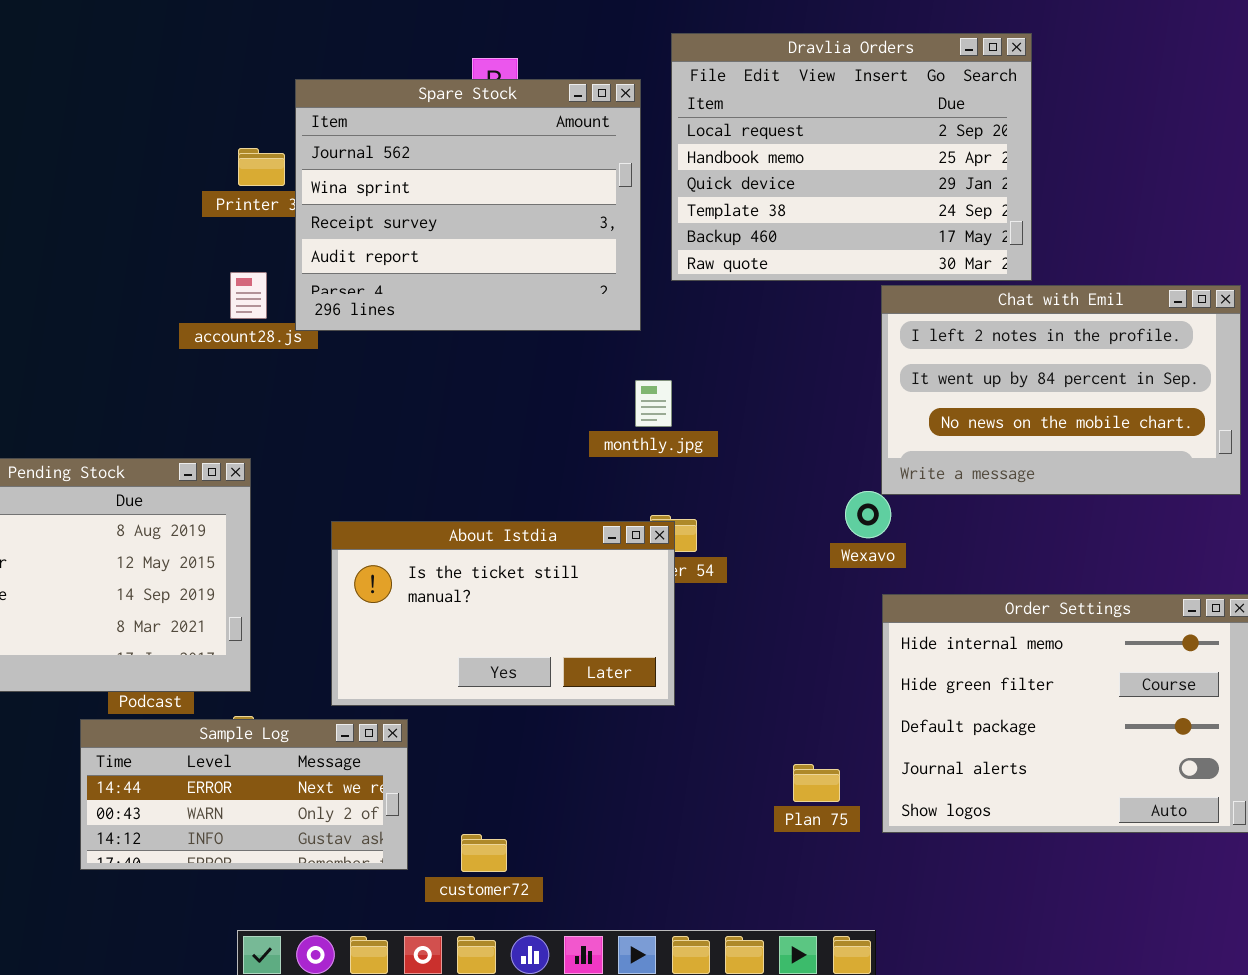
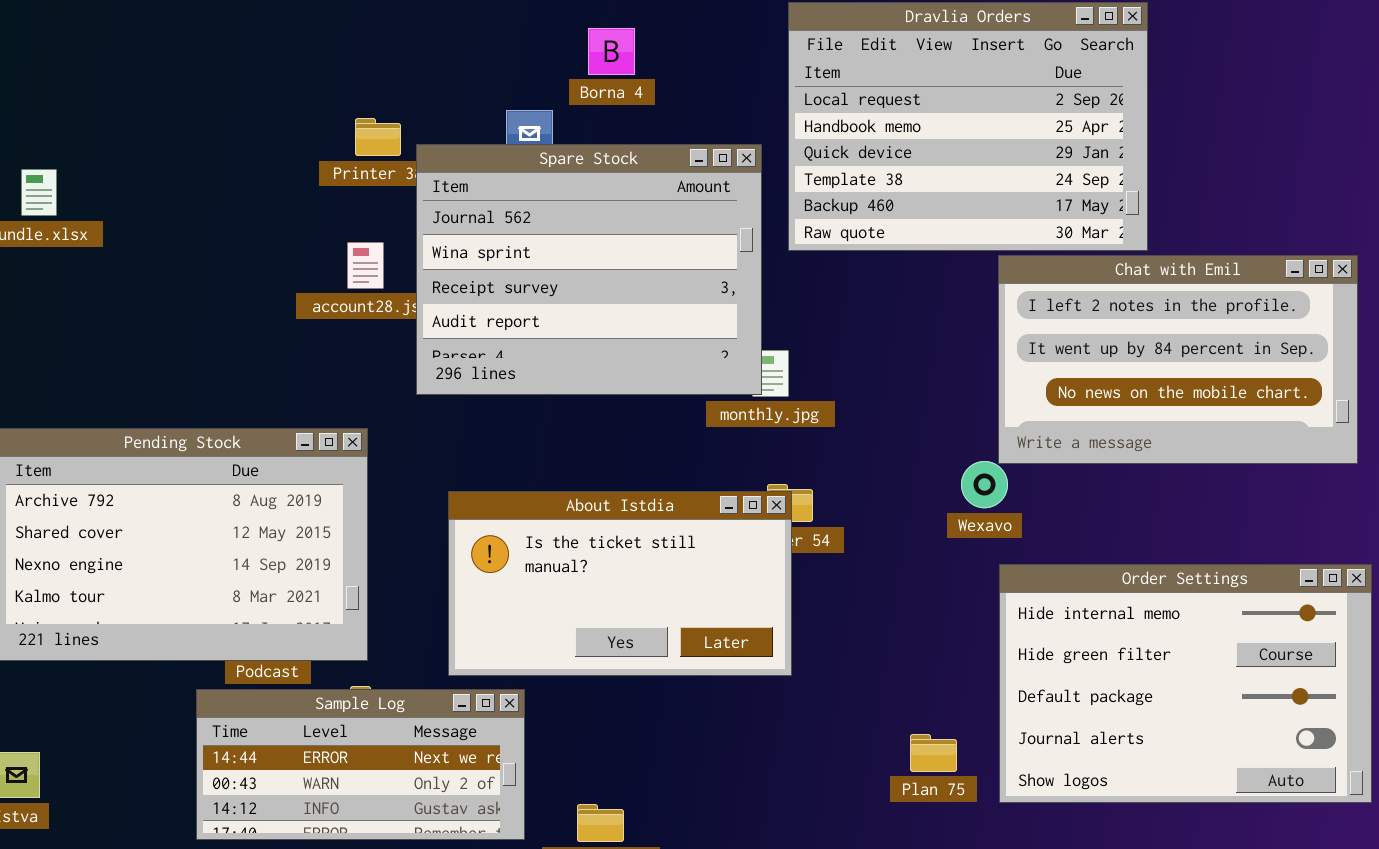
Spare Stock: [295,79,641,331] -> [416,144,762,395], moved

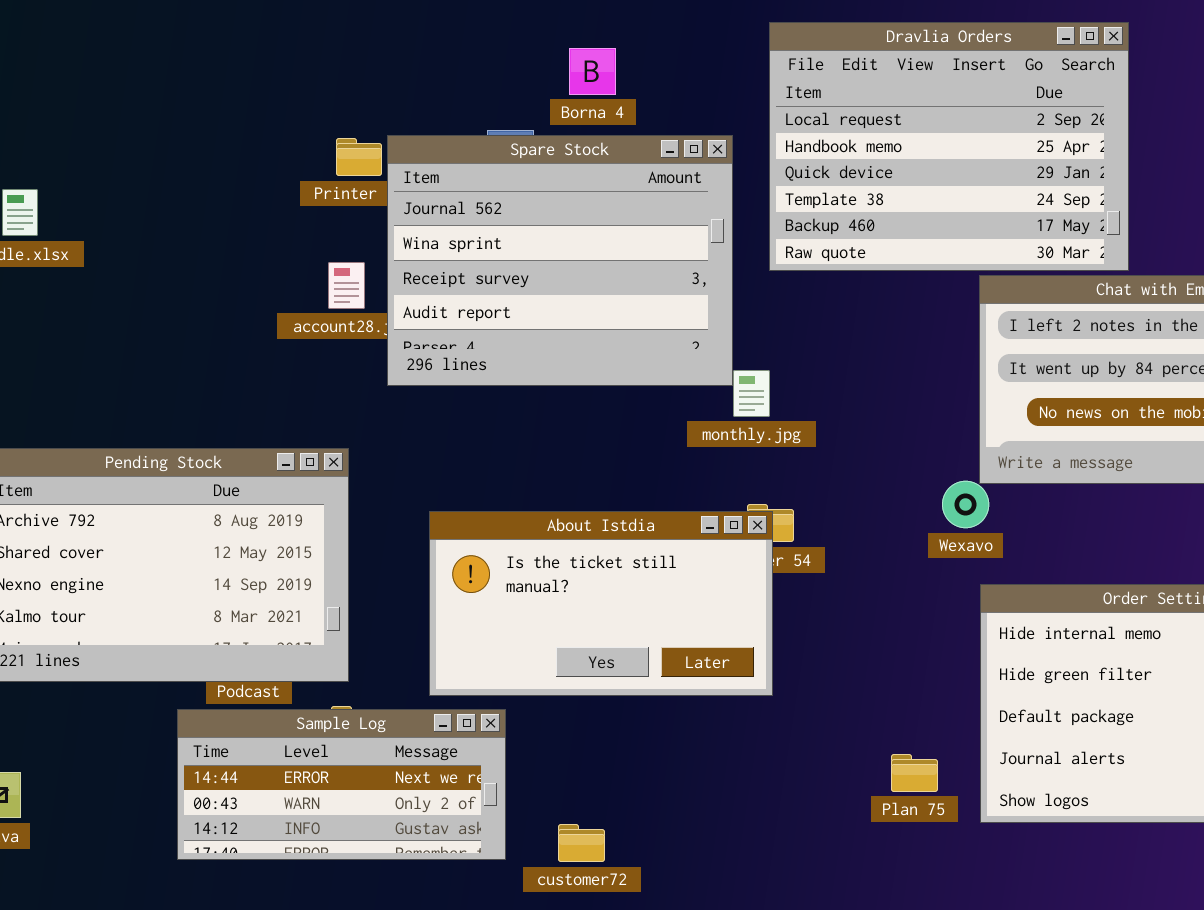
Spare Stock: [416,144,762,395] -> [387,135,733,386], moved

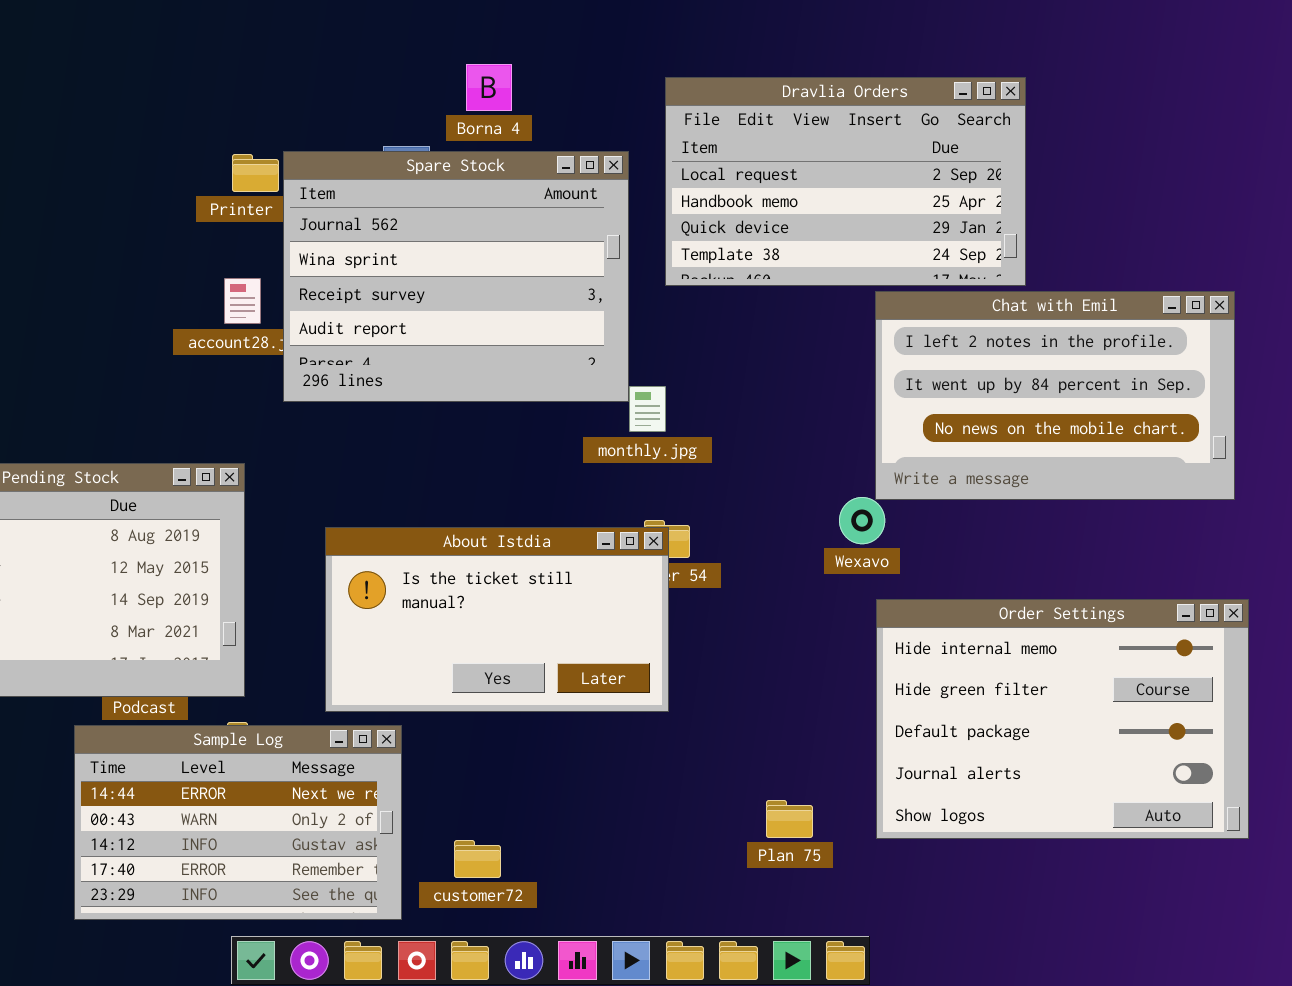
Dravlia Orders: [769,22,1129,271] -> [665,77,1026,286], resized
Sample Log: [177,709,506,860] -> [74,725,402,920], resized
Plan 75: [891,754,938,792] -> [766,800,813,838], moved

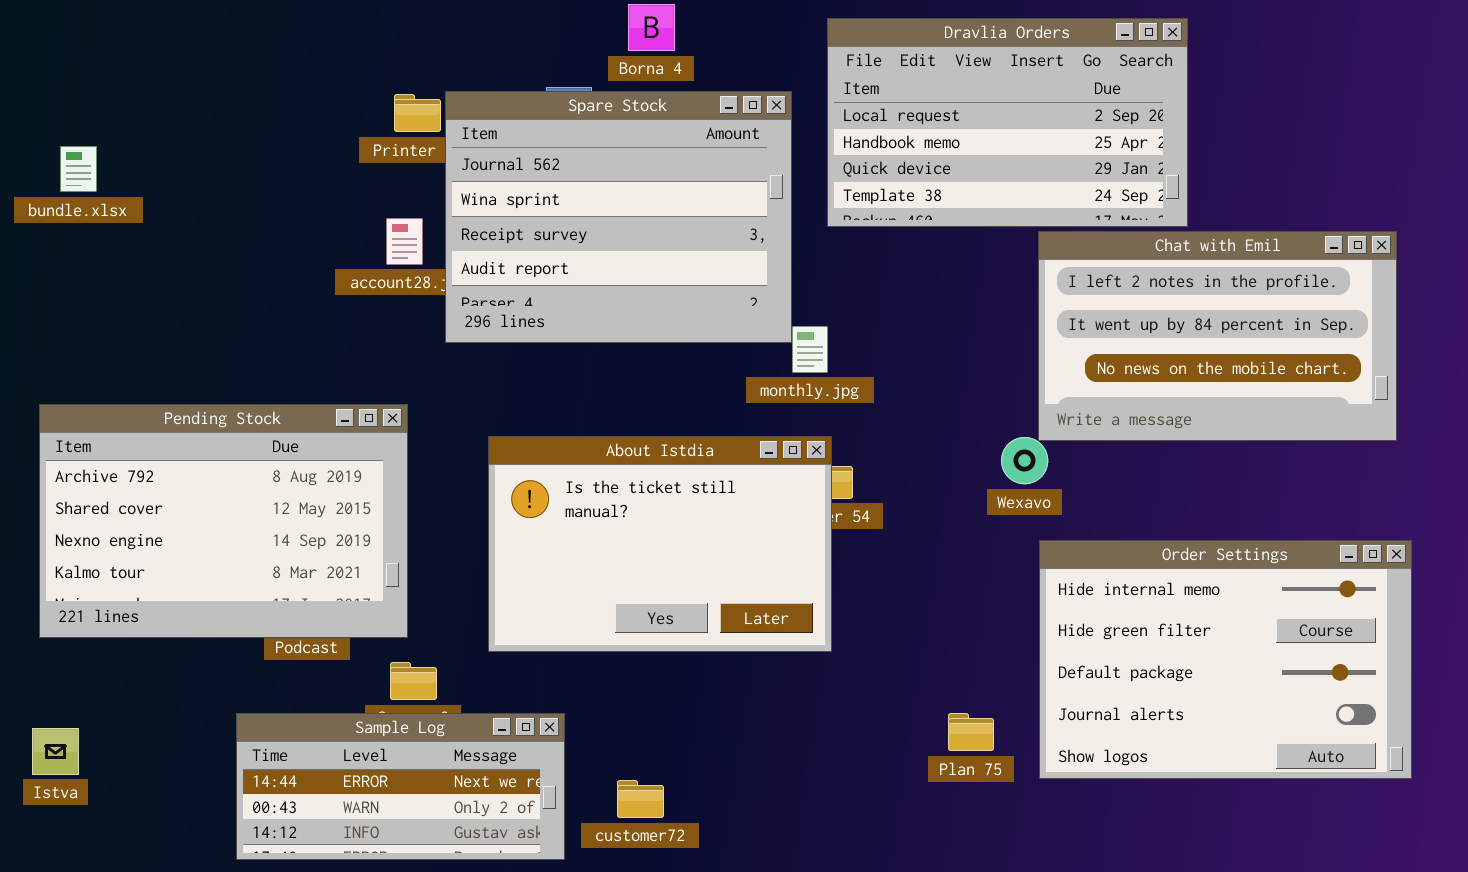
About Istdia: [325,527,669,712] -> [488,436,832,652], resized
Sample Log: [74,725,402,920] -> [236,713,565,860], resized
Plan 75: [766,800,813,838] -> [948,713,994,751], moved

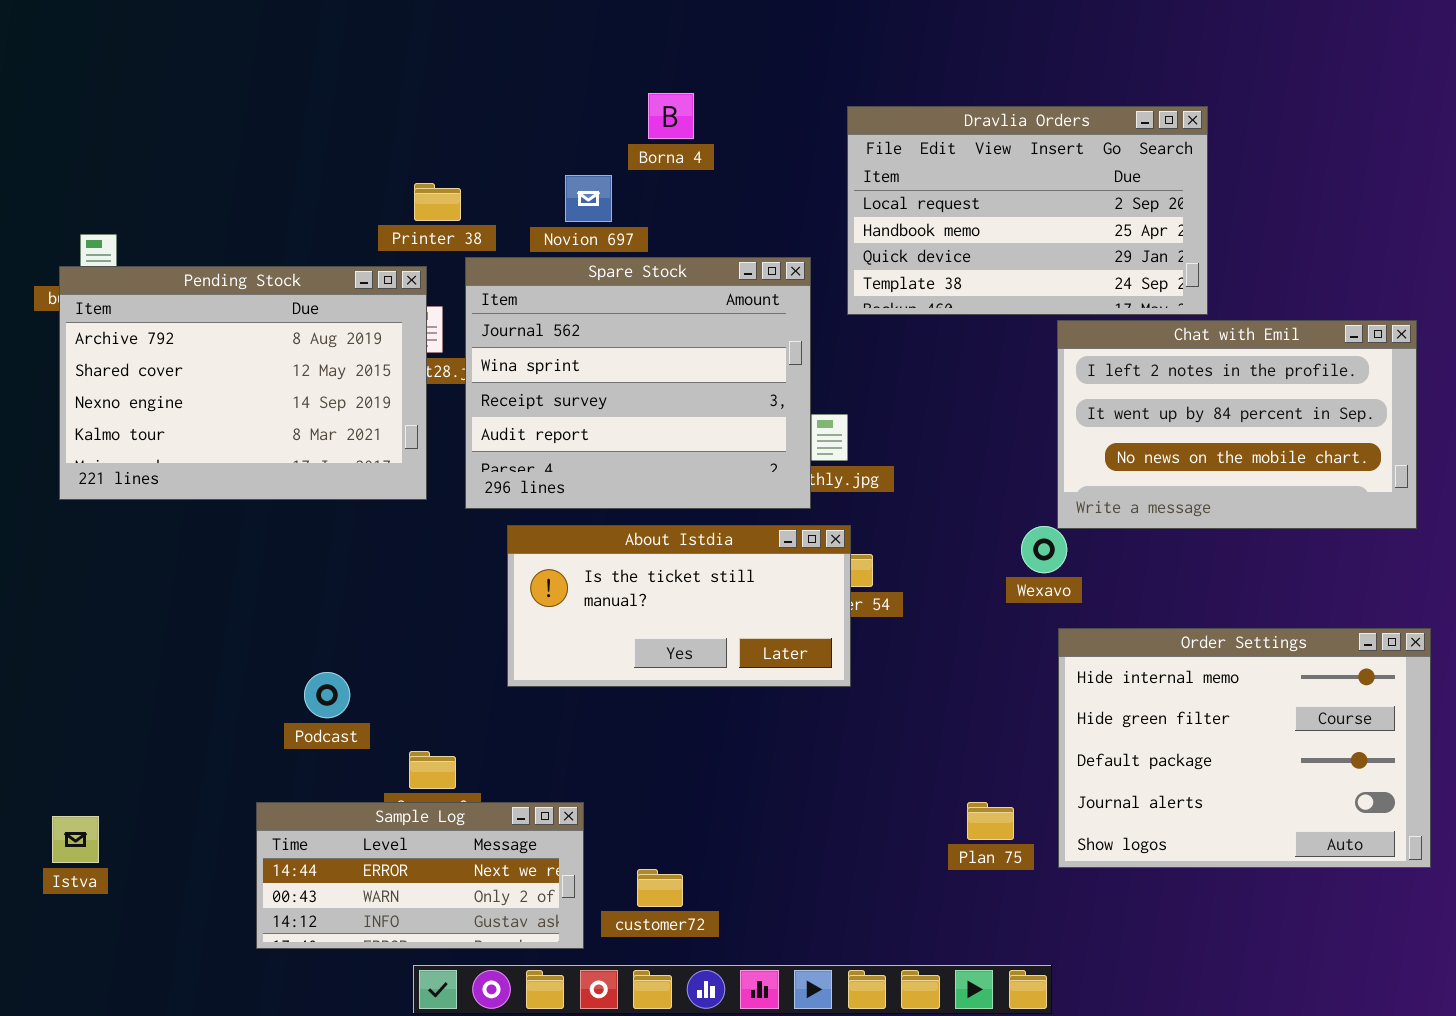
Spare Stock: [445,91,792,343] -> [465,257,811,509], moved
Pending Stock: [39,404,408,638] -> [59,266,427,500], moved
About Istdia: [488,436,832,652] -> [507,525,851,687], resized

